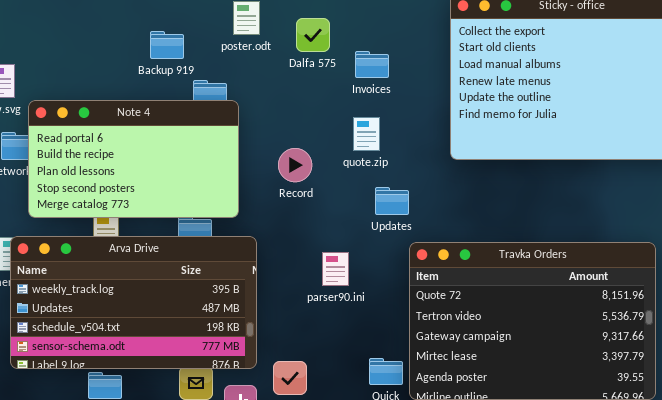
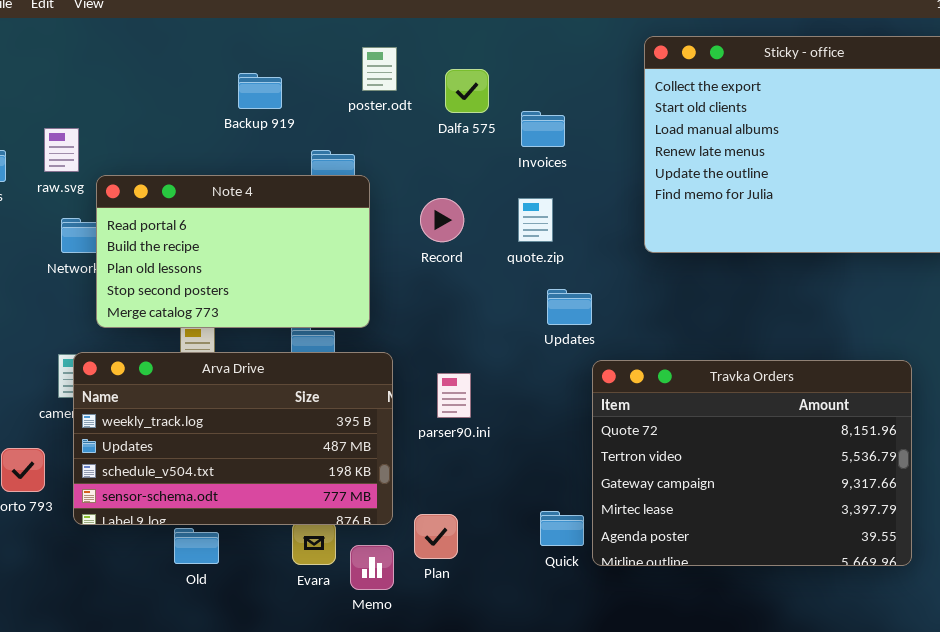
Backup 919: [150,31,184,59] -> [238,73,282,109], moved
Record: [278,148,312,182] -> [420,198,464,242], moved
parser90.ini: [322,252,349,286] -> [437,373,471,418], moved

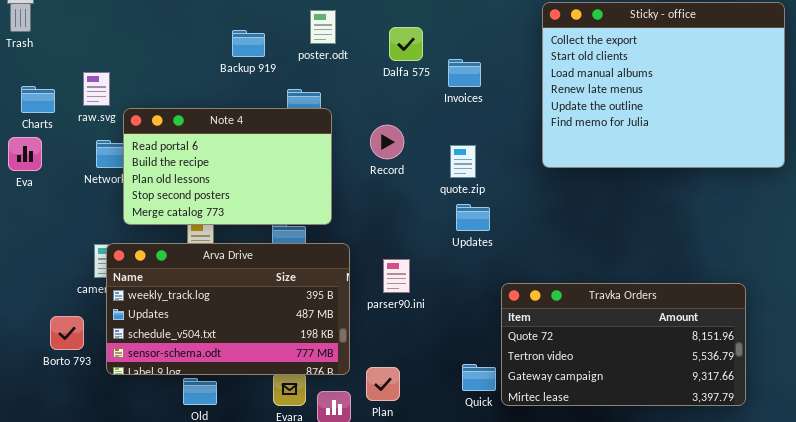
poster.odt: [362,47,397,91] -> [310,10,336,44], moved
quote.zip: [518,198,553,242] -> [450,145,476,178], moved
Updates: [547,289,592,325] -> [456,204,490,231], moved
Travka Orders: [592,360,912,566] -> [501,283,746,406], resized

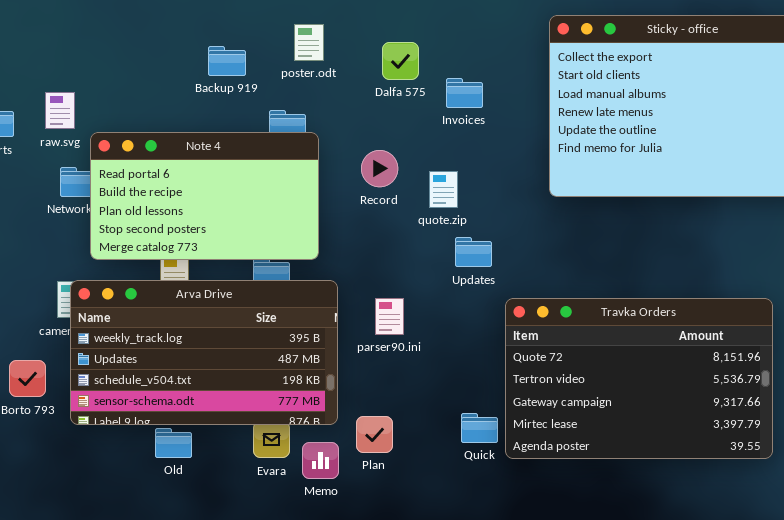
quote.zip: [450,145,476,178] -> [429,171,458,208], moved
Travka Orders: [501,283,746,406] -> [505,298,773,459], resized

